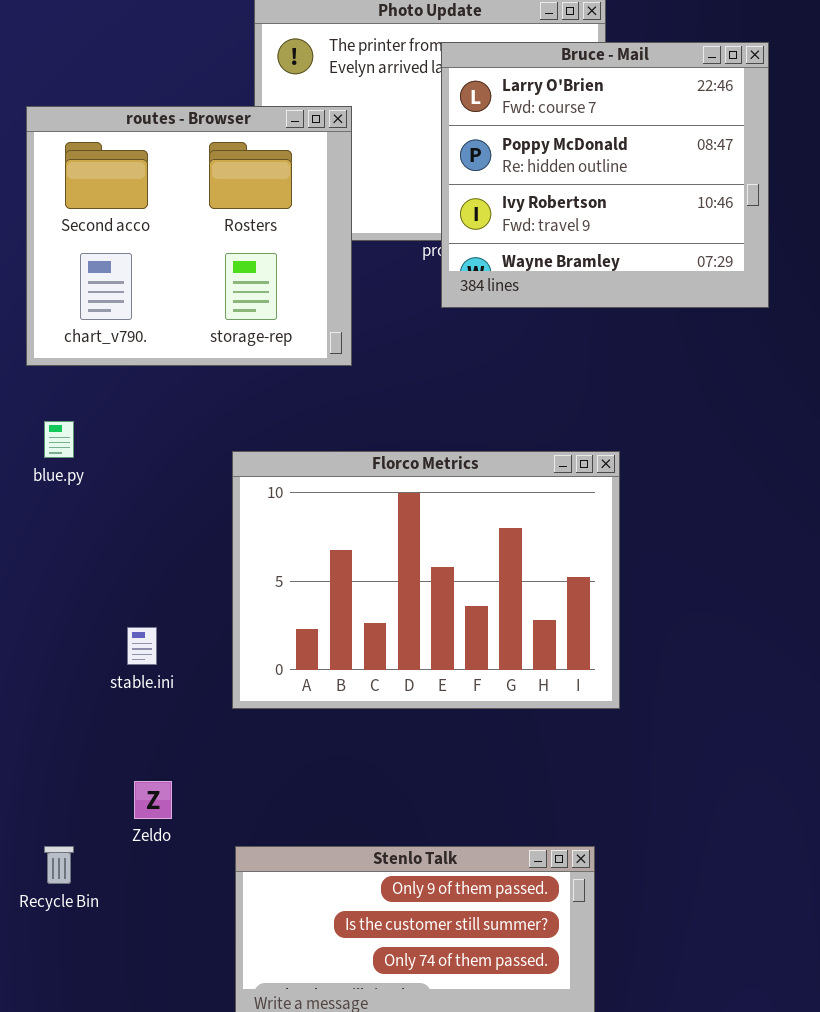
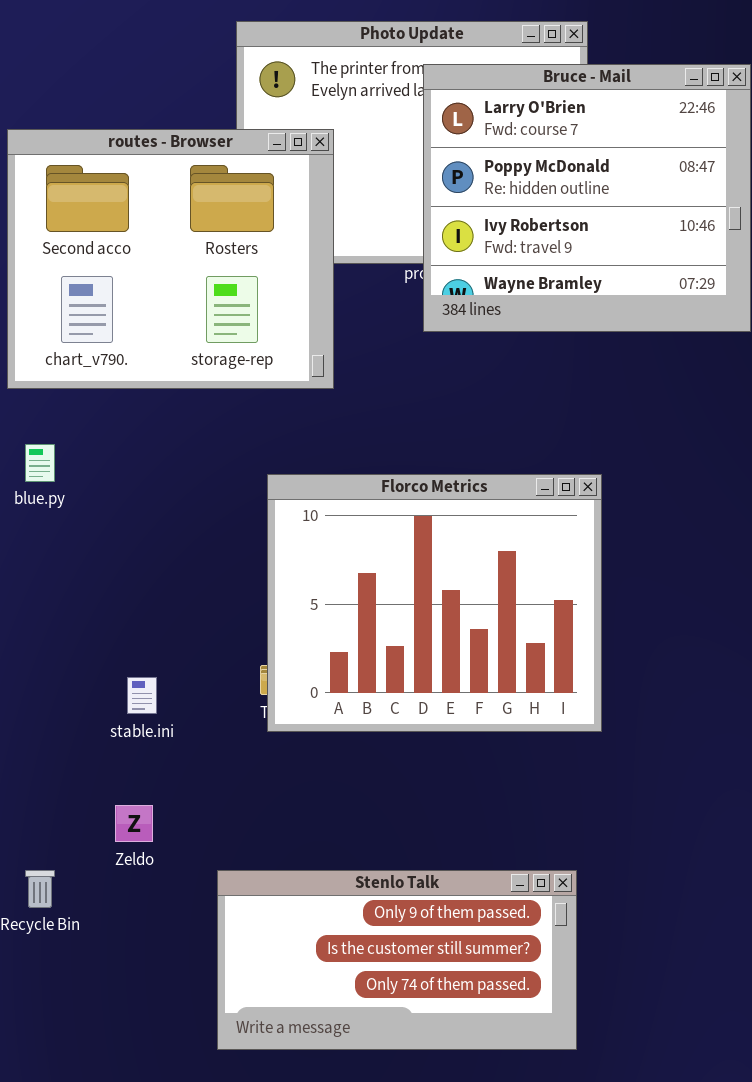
Florco Metrics: [232,451,620,709] -> [267,474,602,732], resized
stable.ini: [127,627,157,665] -> [127,677,157,714], moved

